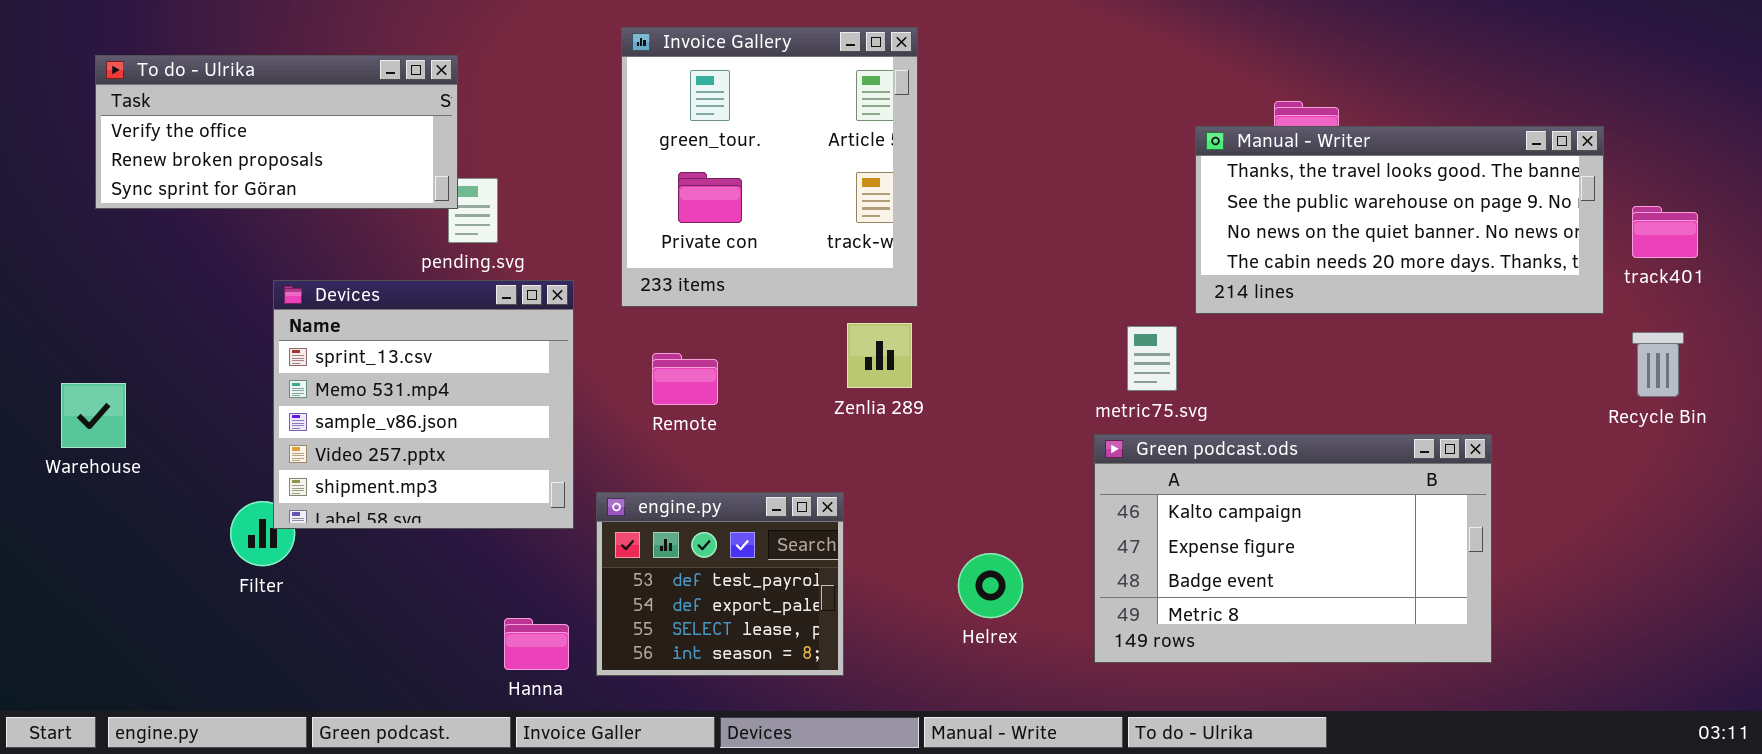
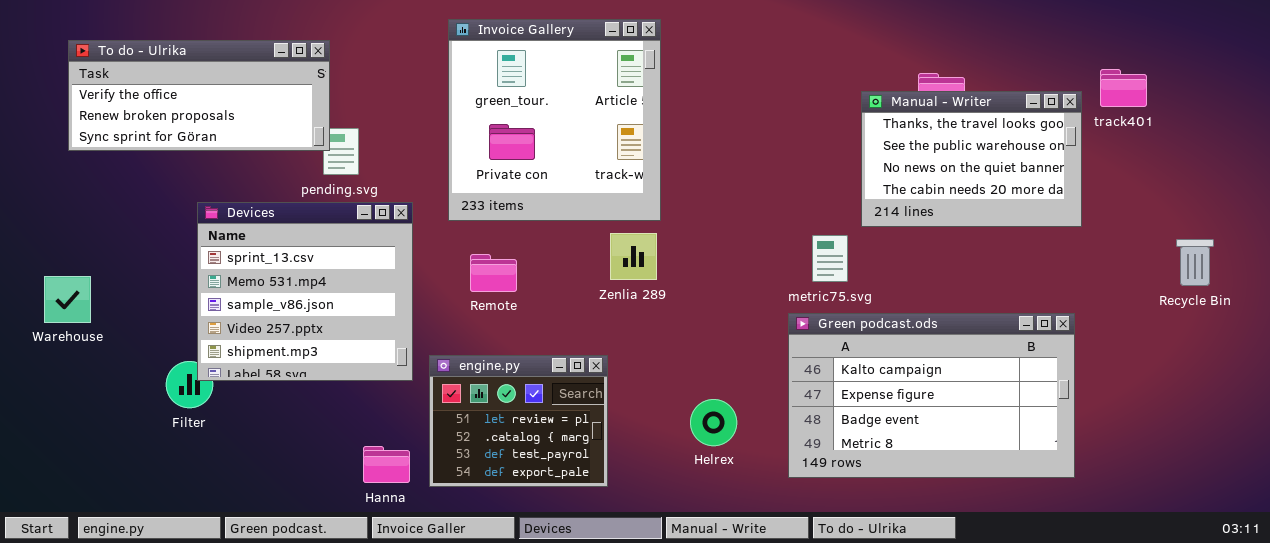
Manual - Writer: [1195,126,1604,314] -> [861,91,1082,227], resized
track401: [1632,206,1698,258] -> [1100,69,1147,107], moved
engine.py: [596,492,844,676] -> [429,355,608,487], scrolled up 2 rows

